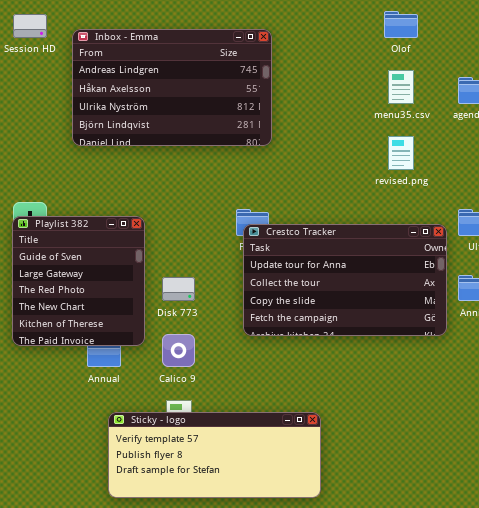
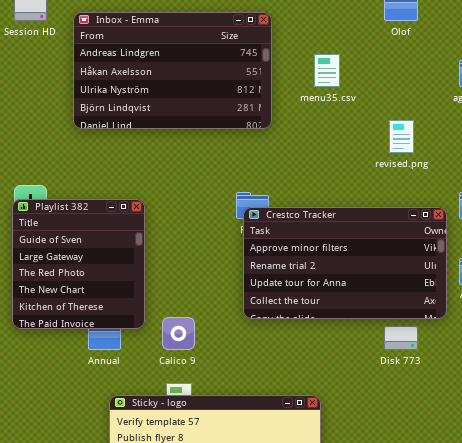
menu35.csv: [388,70,414,104] -> [314,54,340,87], moved
Crestco Tracker: [243,224,447,336] -> [243,207,447,319], scrolled up 2 rows
Disk 773: [162,277,195,301] -> [384,326,418,350], moved

